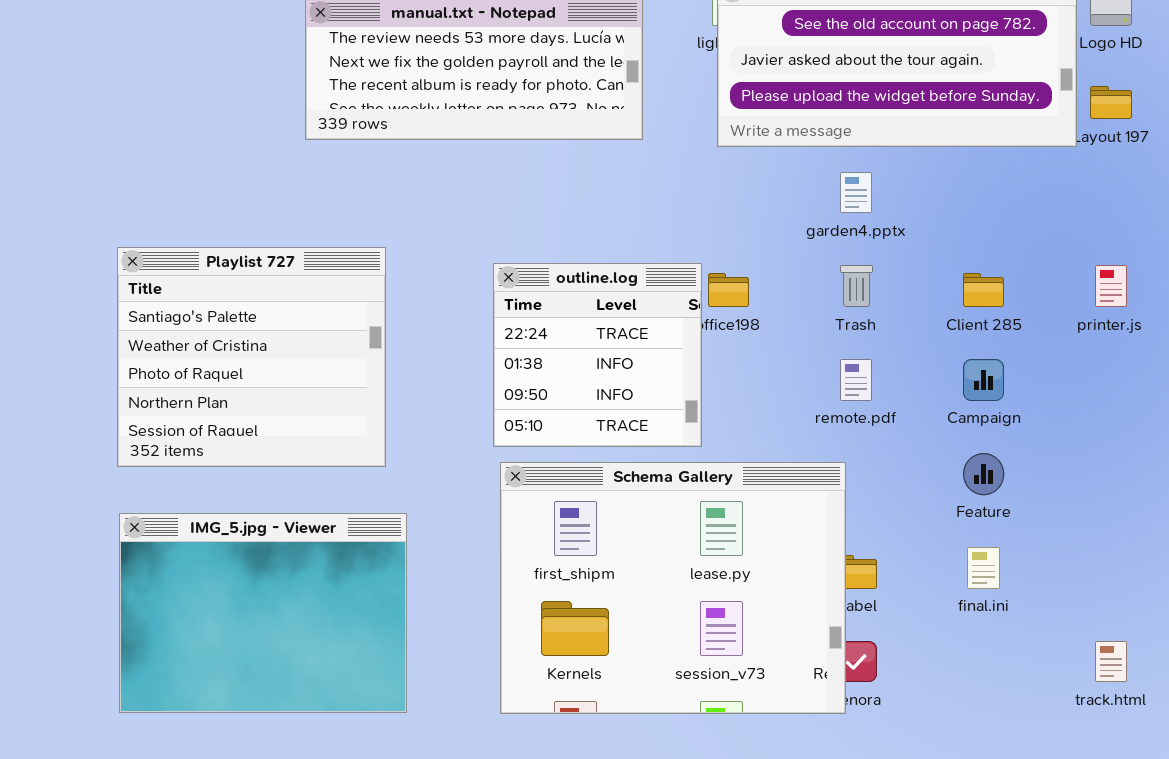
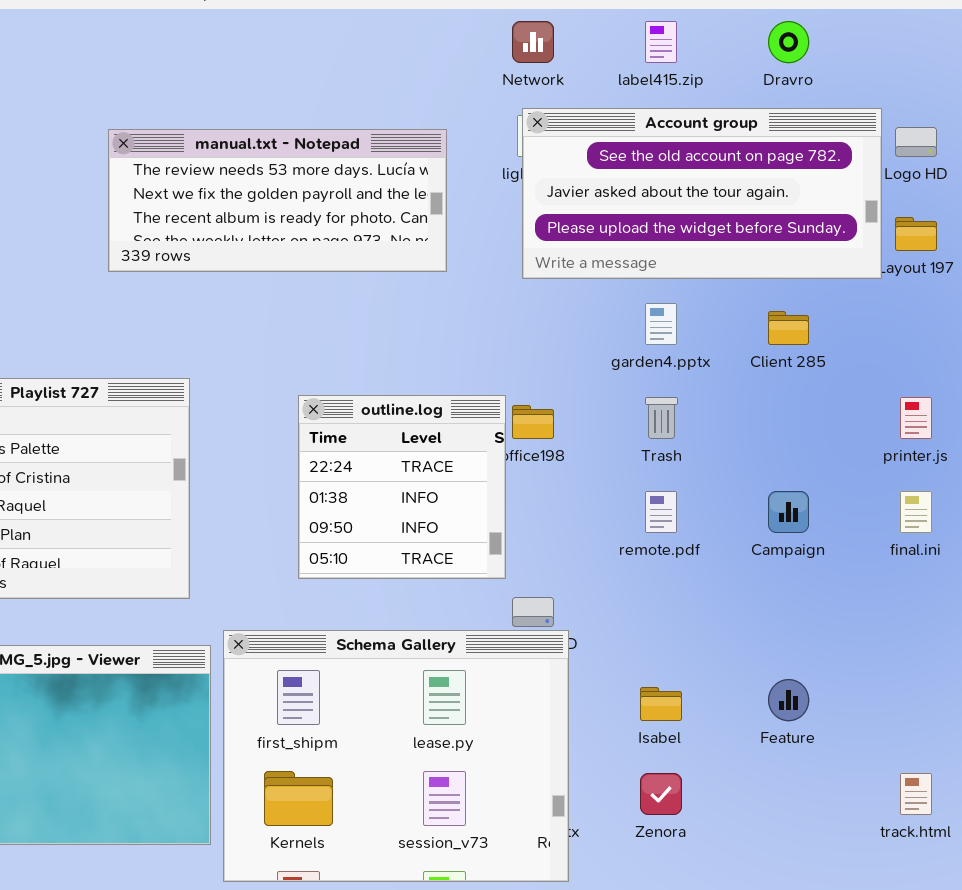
Client 285: [963,273,1004,307] -> [768,311,809,345], moved
Feature: [963,453,1004,495] -> [768,679,809,721], moved
Schema Gallery: [500,462,846,714] -> [223,630,569,882], moved
final.ini: [967,547,1000,589] -> [900,491,932,533], moved

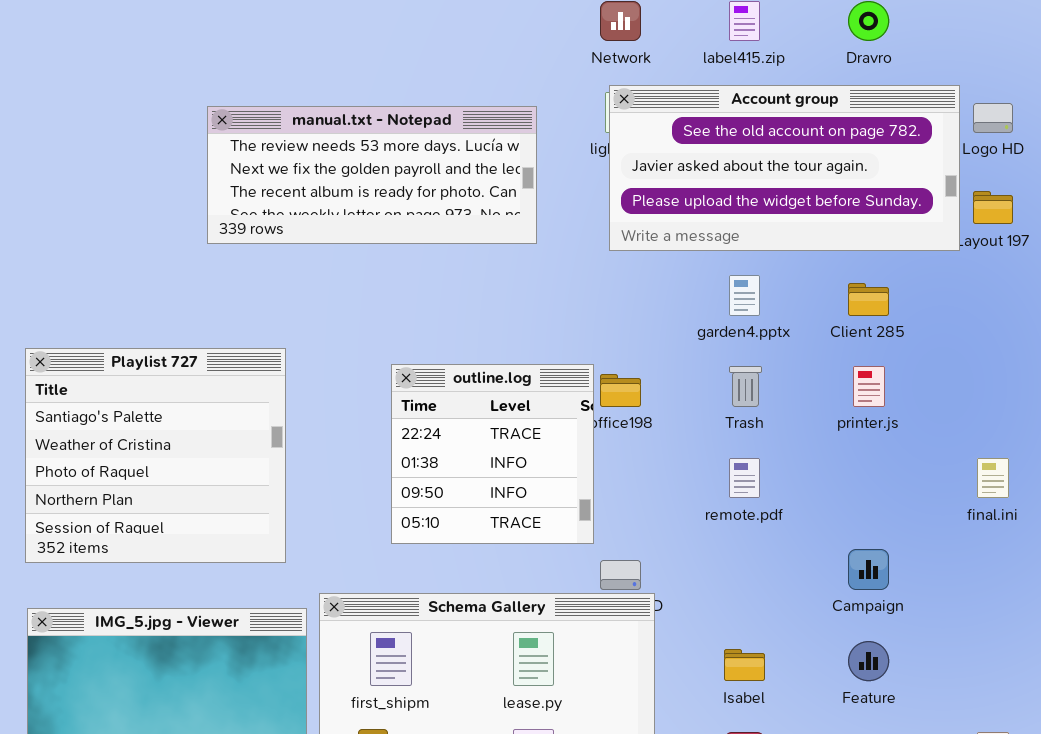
printer.js: [900,397,932,439] -> [853,366,885,407], moved
Campaign: [768,491,809,533] -> [848,549,889,590], moved

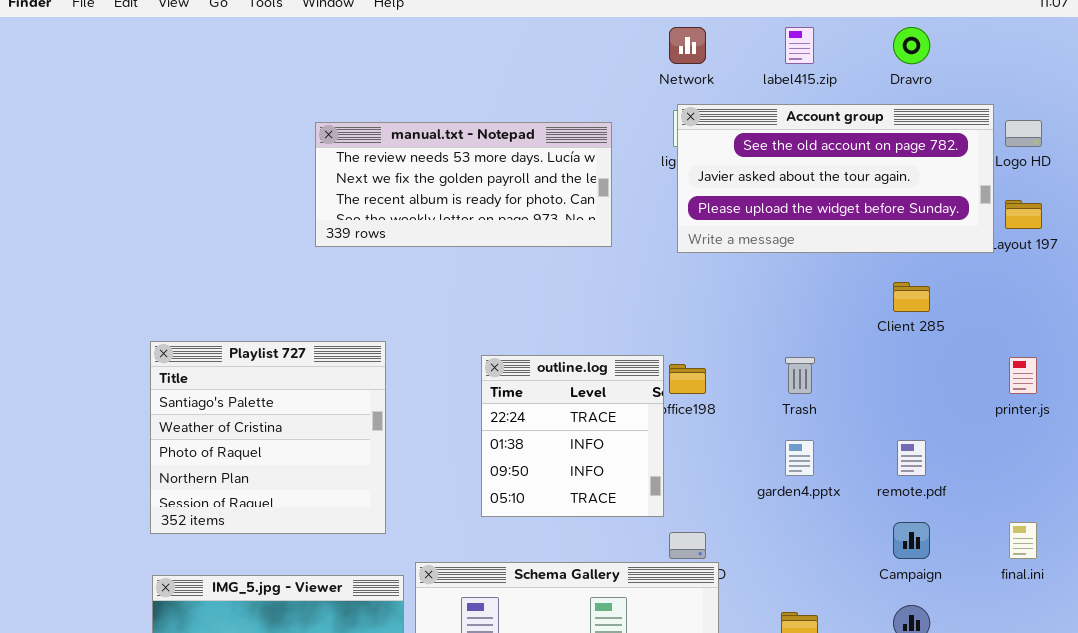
garden4.pptx: [729,275,760,316] -> [785,440,814,476], moved
printer.js: [853,366,885,407] -> [1009,357,1037,394], moved
remote.pdf: [729,458,760,498] -> [897,440,926,476], moved
final.ini: [977,458,1009,498] -> [1009,522,1037,559], moved

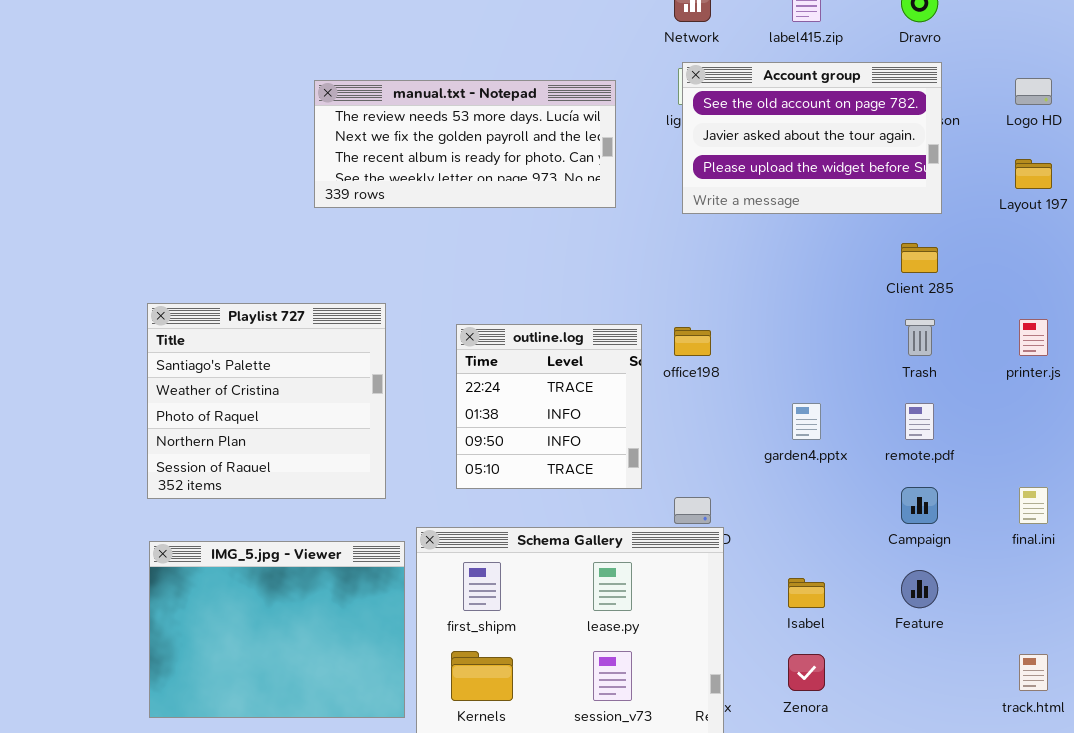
Account group: [677,104,994,253] -> [682,62,942,214], resized
outline.log: [481,355,664,517] -> [456,324,642,489], moved
Trash: [785,357,815,394] -> [905,319,935,356], moved

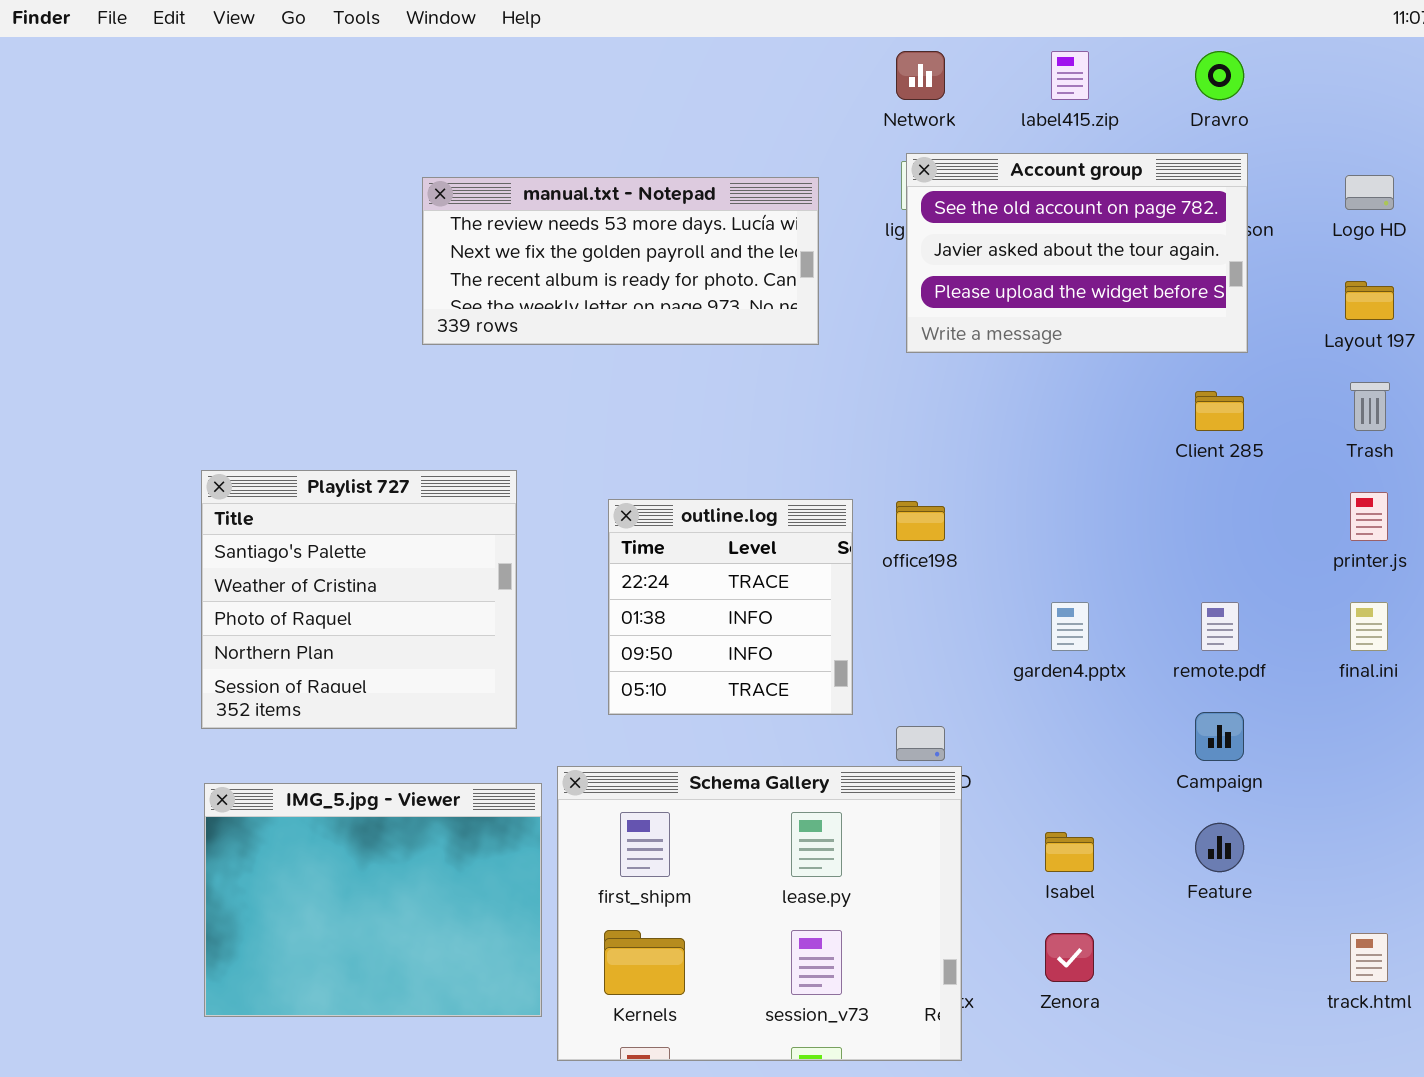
Trash: [905,319,935,356] -> [1350,382,1390,431], moved
final.ini: [1019,487,1048,524] -> [1350,602,1388,651], moved

